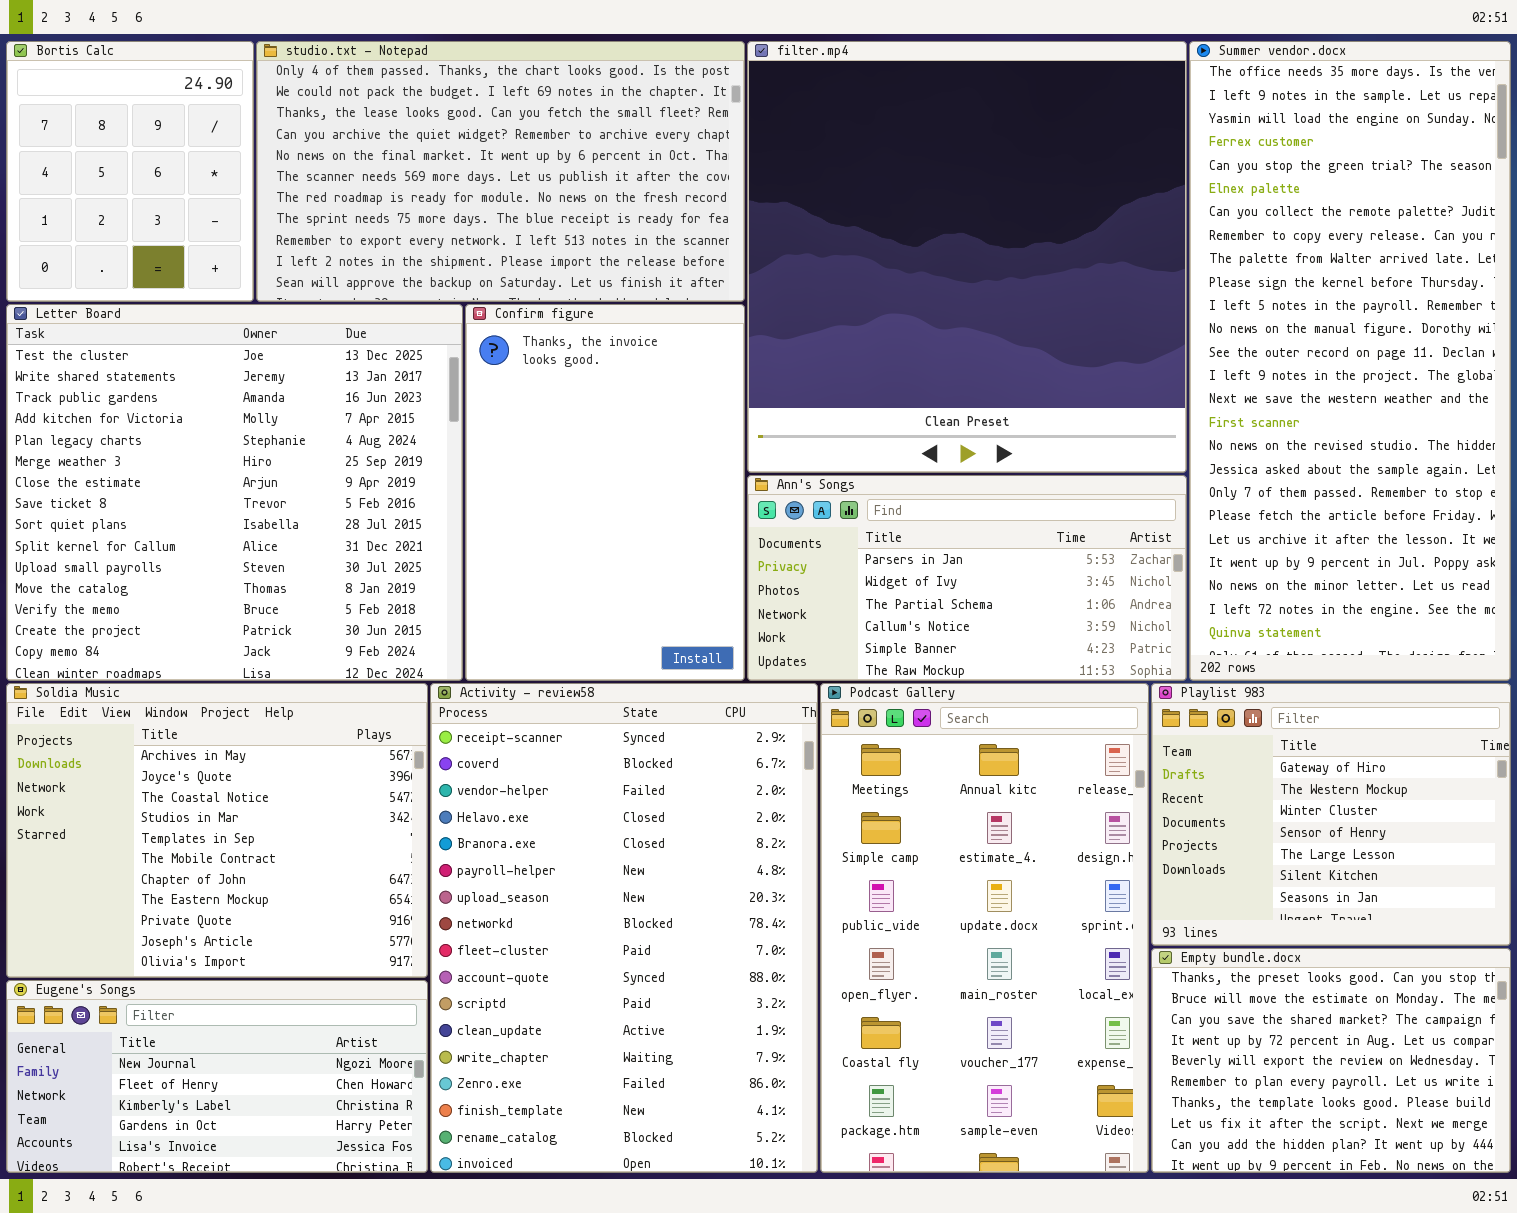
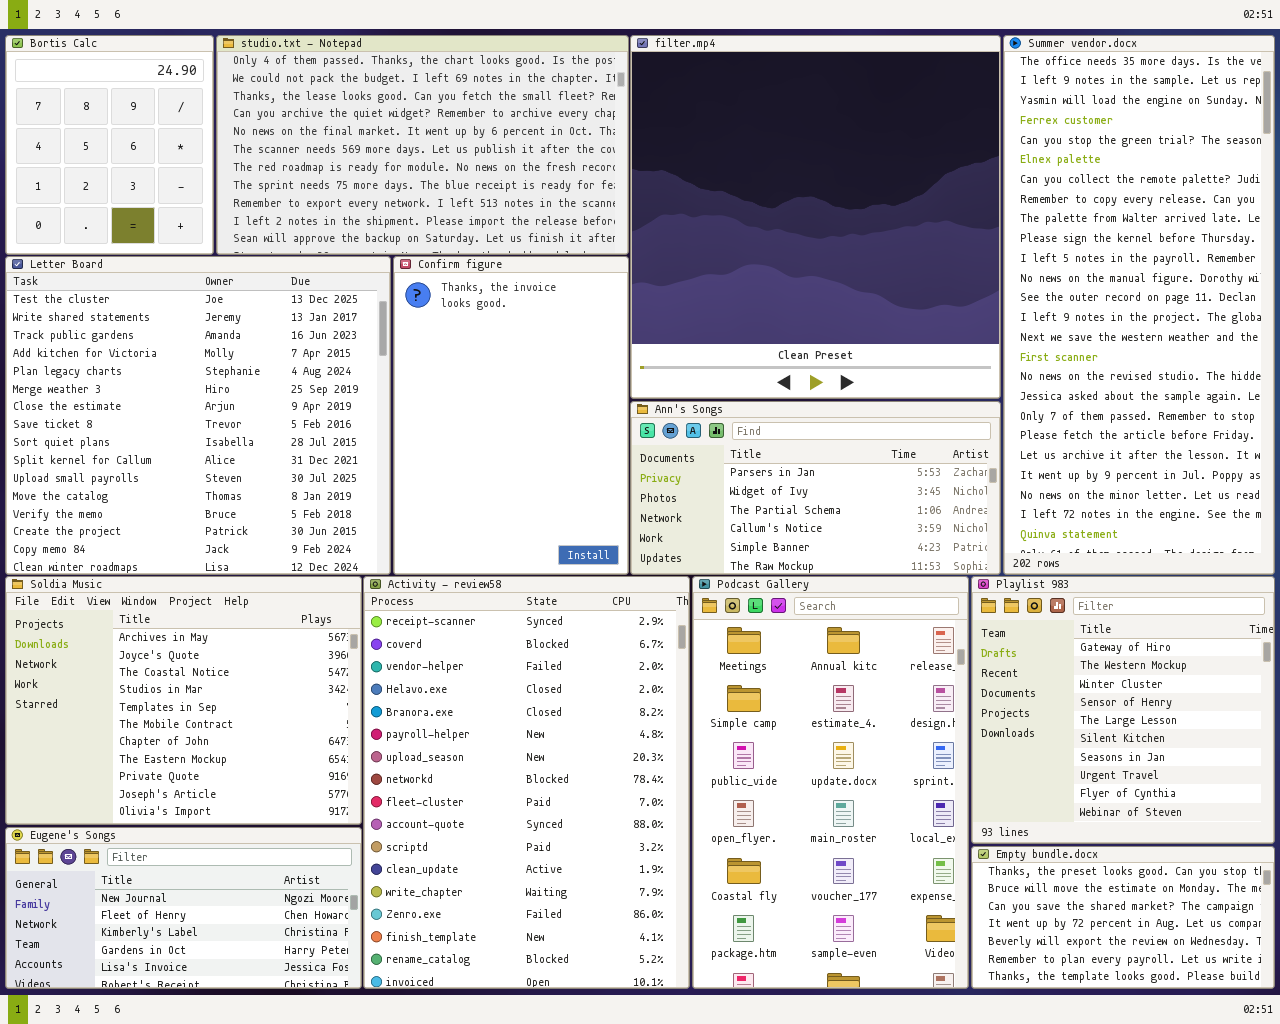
Playlist 983: [1151,683,1511,946] -> [971,576,1275,844], resized
Empty bundle.docx: [1151,948,1511,1173] -> [971,846,1275,989], resized

